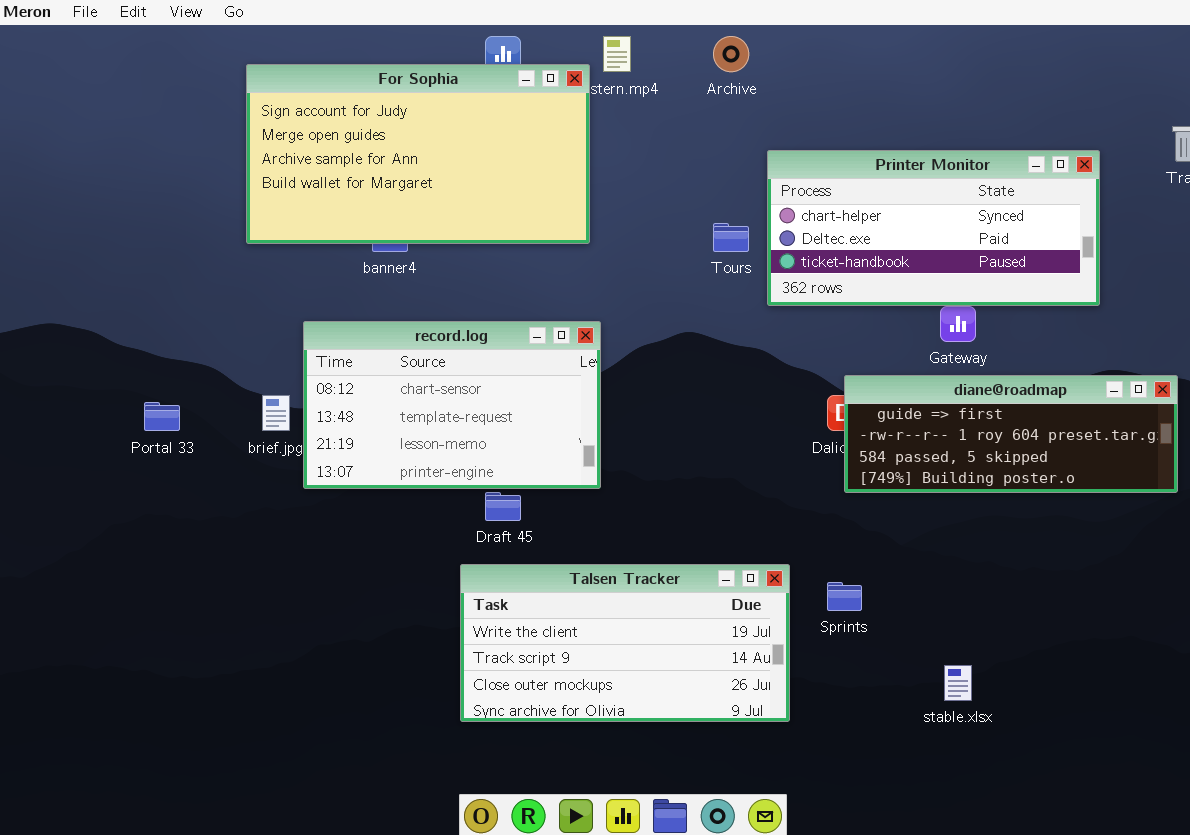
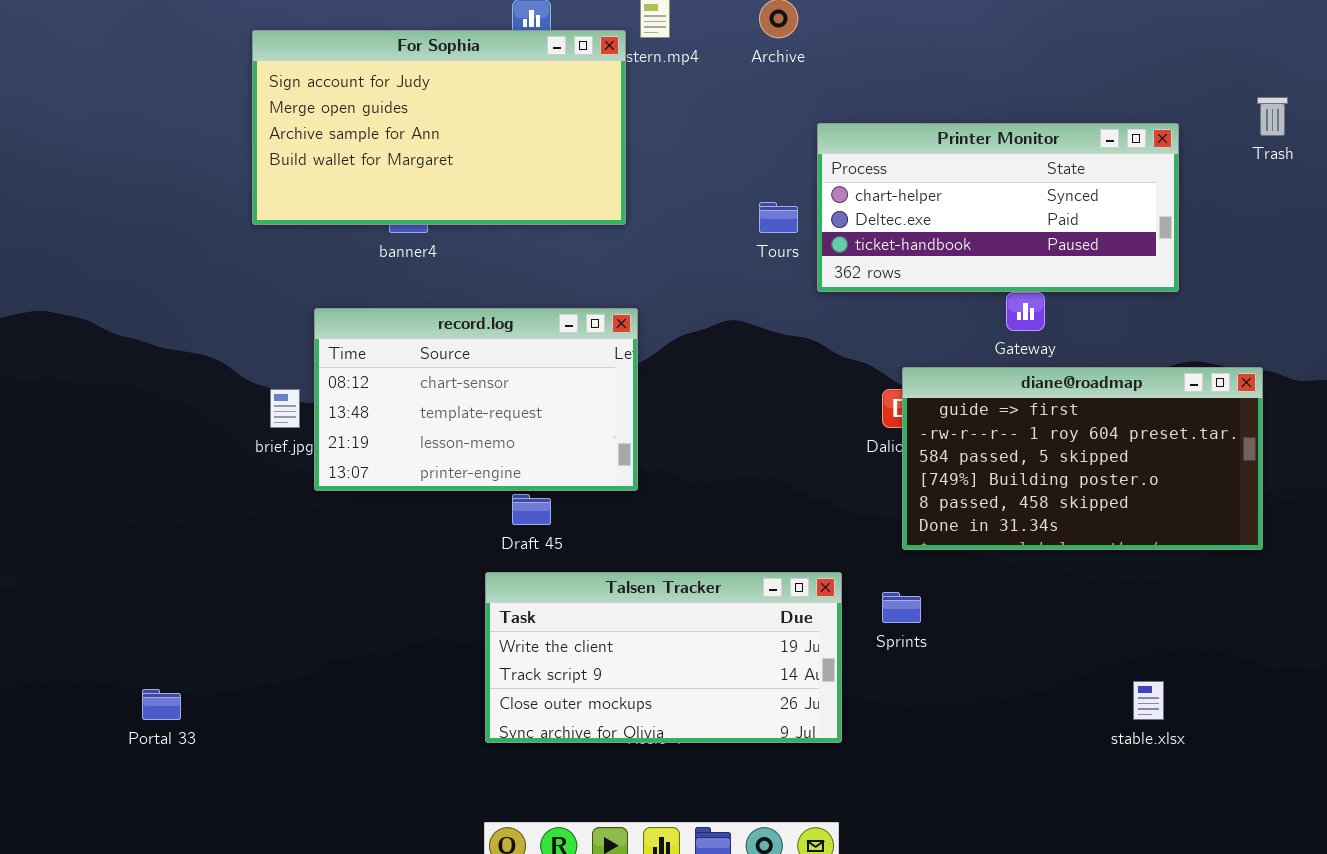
diane@roadmap: [844,375,1178,493] -> [902,367,1263,550], resized
Portal 33: [144,402,180,431] -> [142,689,181,720], moved
stable.xlsx: [944,665,972,701] -> [1133,681,1164,720], moved

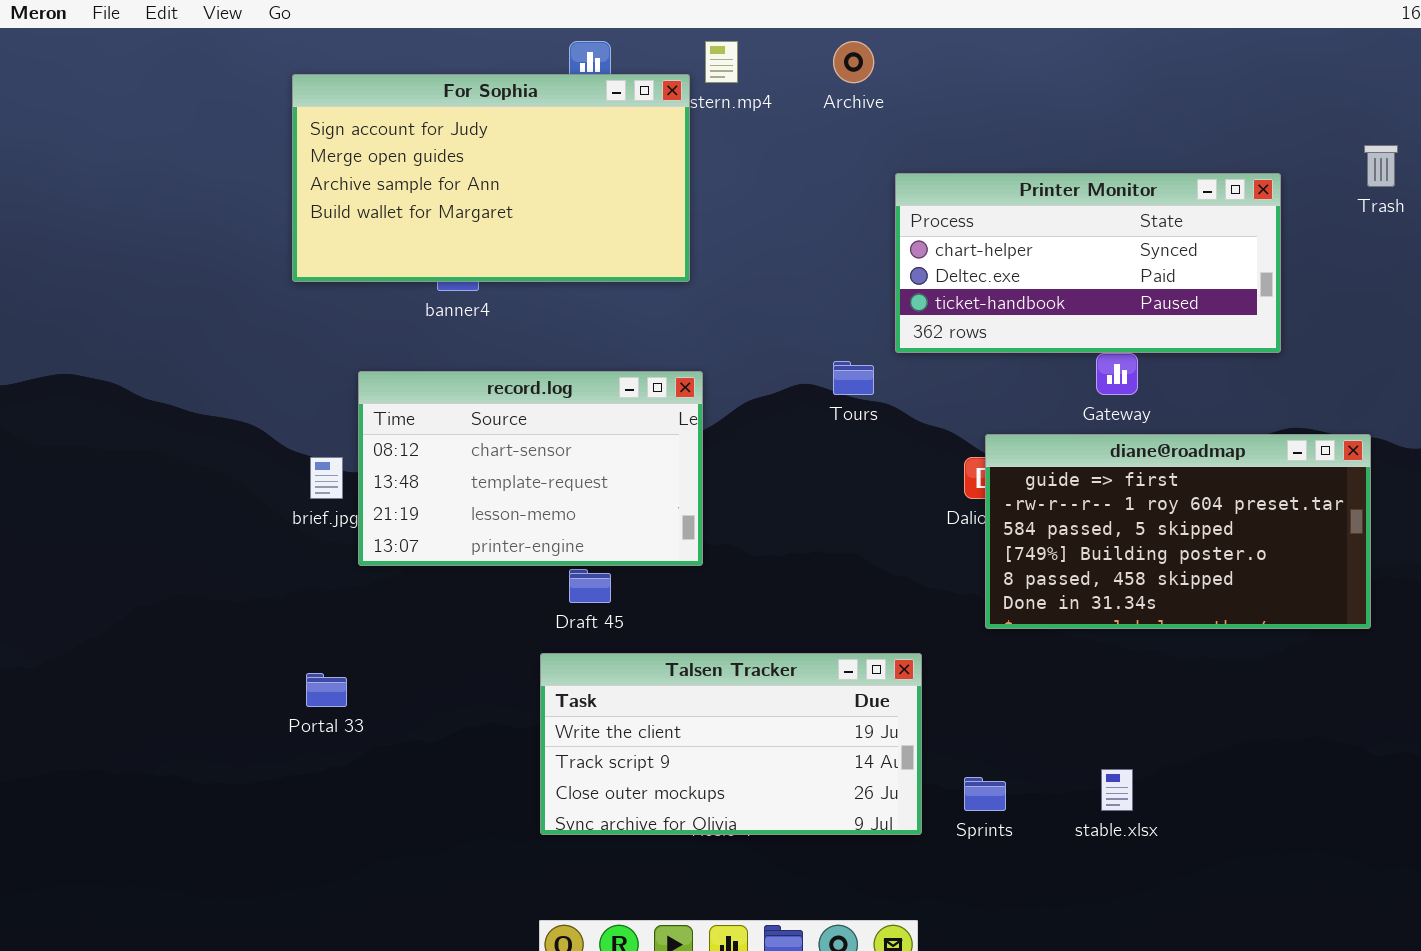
Tours: [759,202,798,233] -> [833,361,874,395], moved
Sprints: [882,592,921,623] -> [964,777,1006,811], moved
stable.xlsx: [1133,681,1164,720] -> [1101,769,1133,811], moved
Portal 33: [142,689,181,720] -> [306,673,347,707], moved

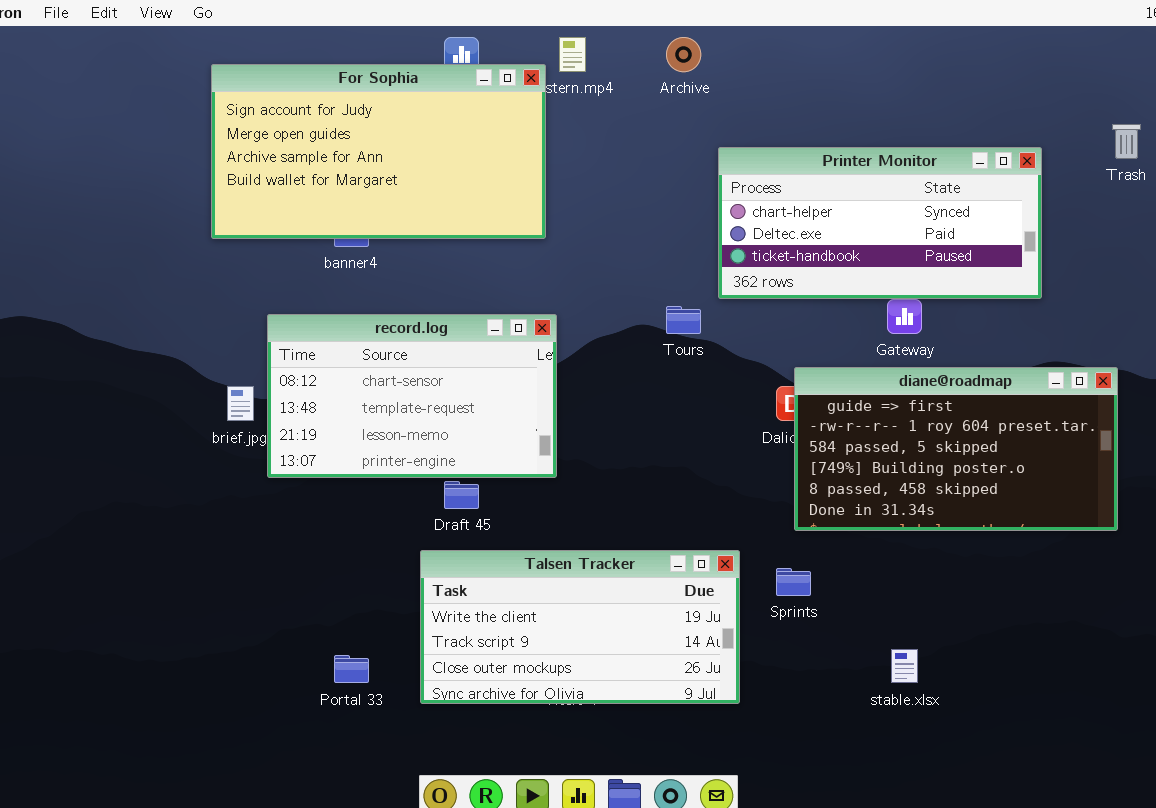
Portal 33: [306,673,347,707] -> [334,655,369,683], moved
Sprints: [964,777,1006,811] -> [776,568,811,596], moved

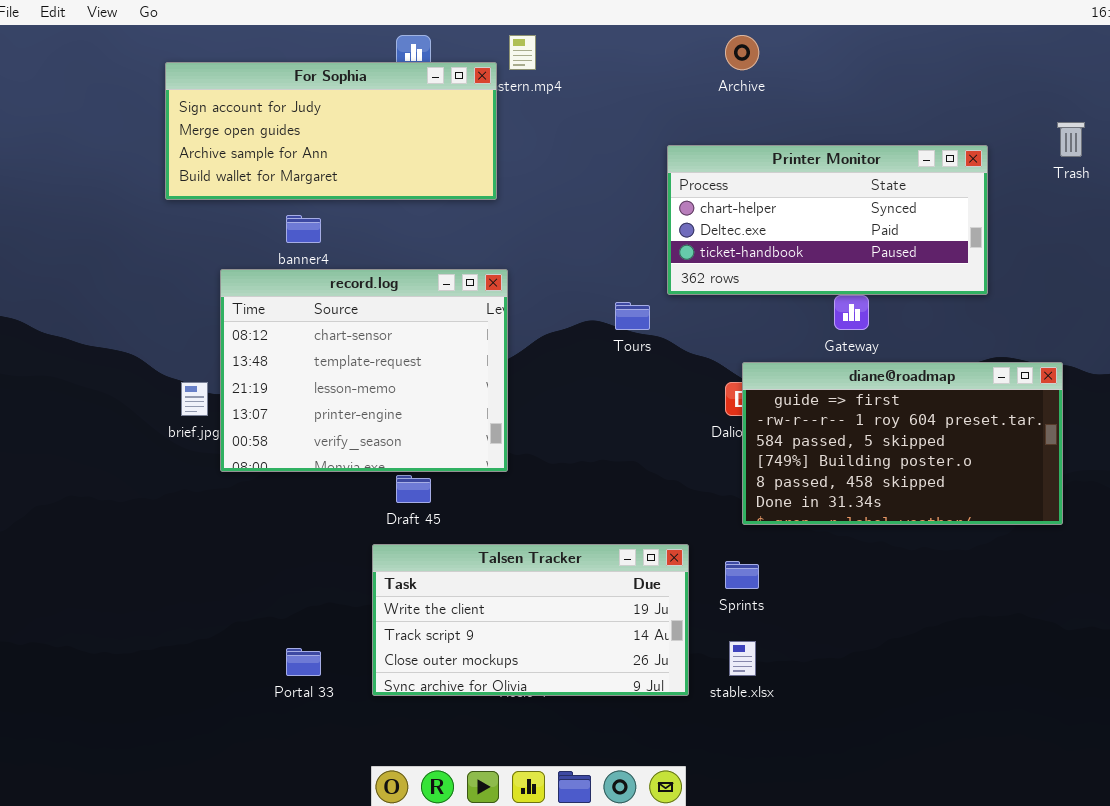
Archive: [666,37,701,72] -> [725,35,759,70], moved
For Sophia: [211,64,546,239] -> [165,62,497,200], resized
record.log: [267,314,557,478] -> [220,269,508,472], resized
stable.xlsx: [891,649,918,683] -> [729,641,756,676], moved

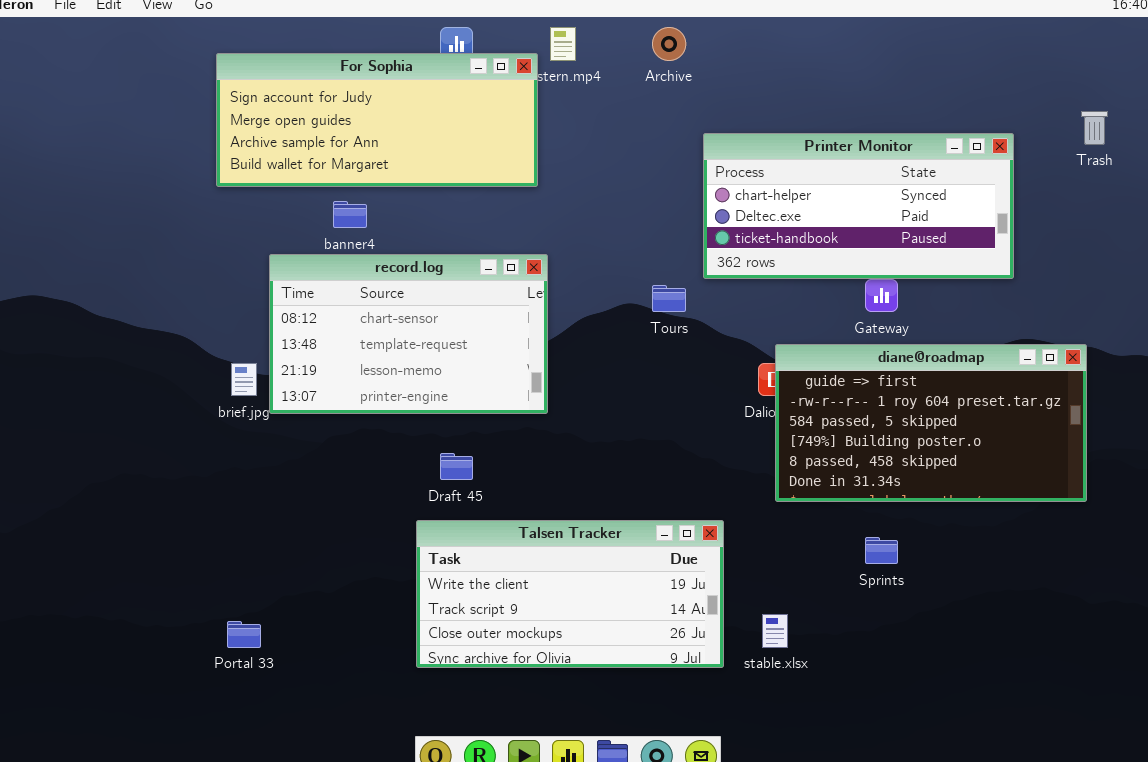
Archive: [725,35,759,70] -> [652,27,686,61], moved
record.log: [220,269,508,472] -> [269,254,548,414], resized
Sprints: [725,561,759,589] -> [865,537,898,564], moved
Portal 33: [286,648,321,676] -> [227,621,261,648], moved

